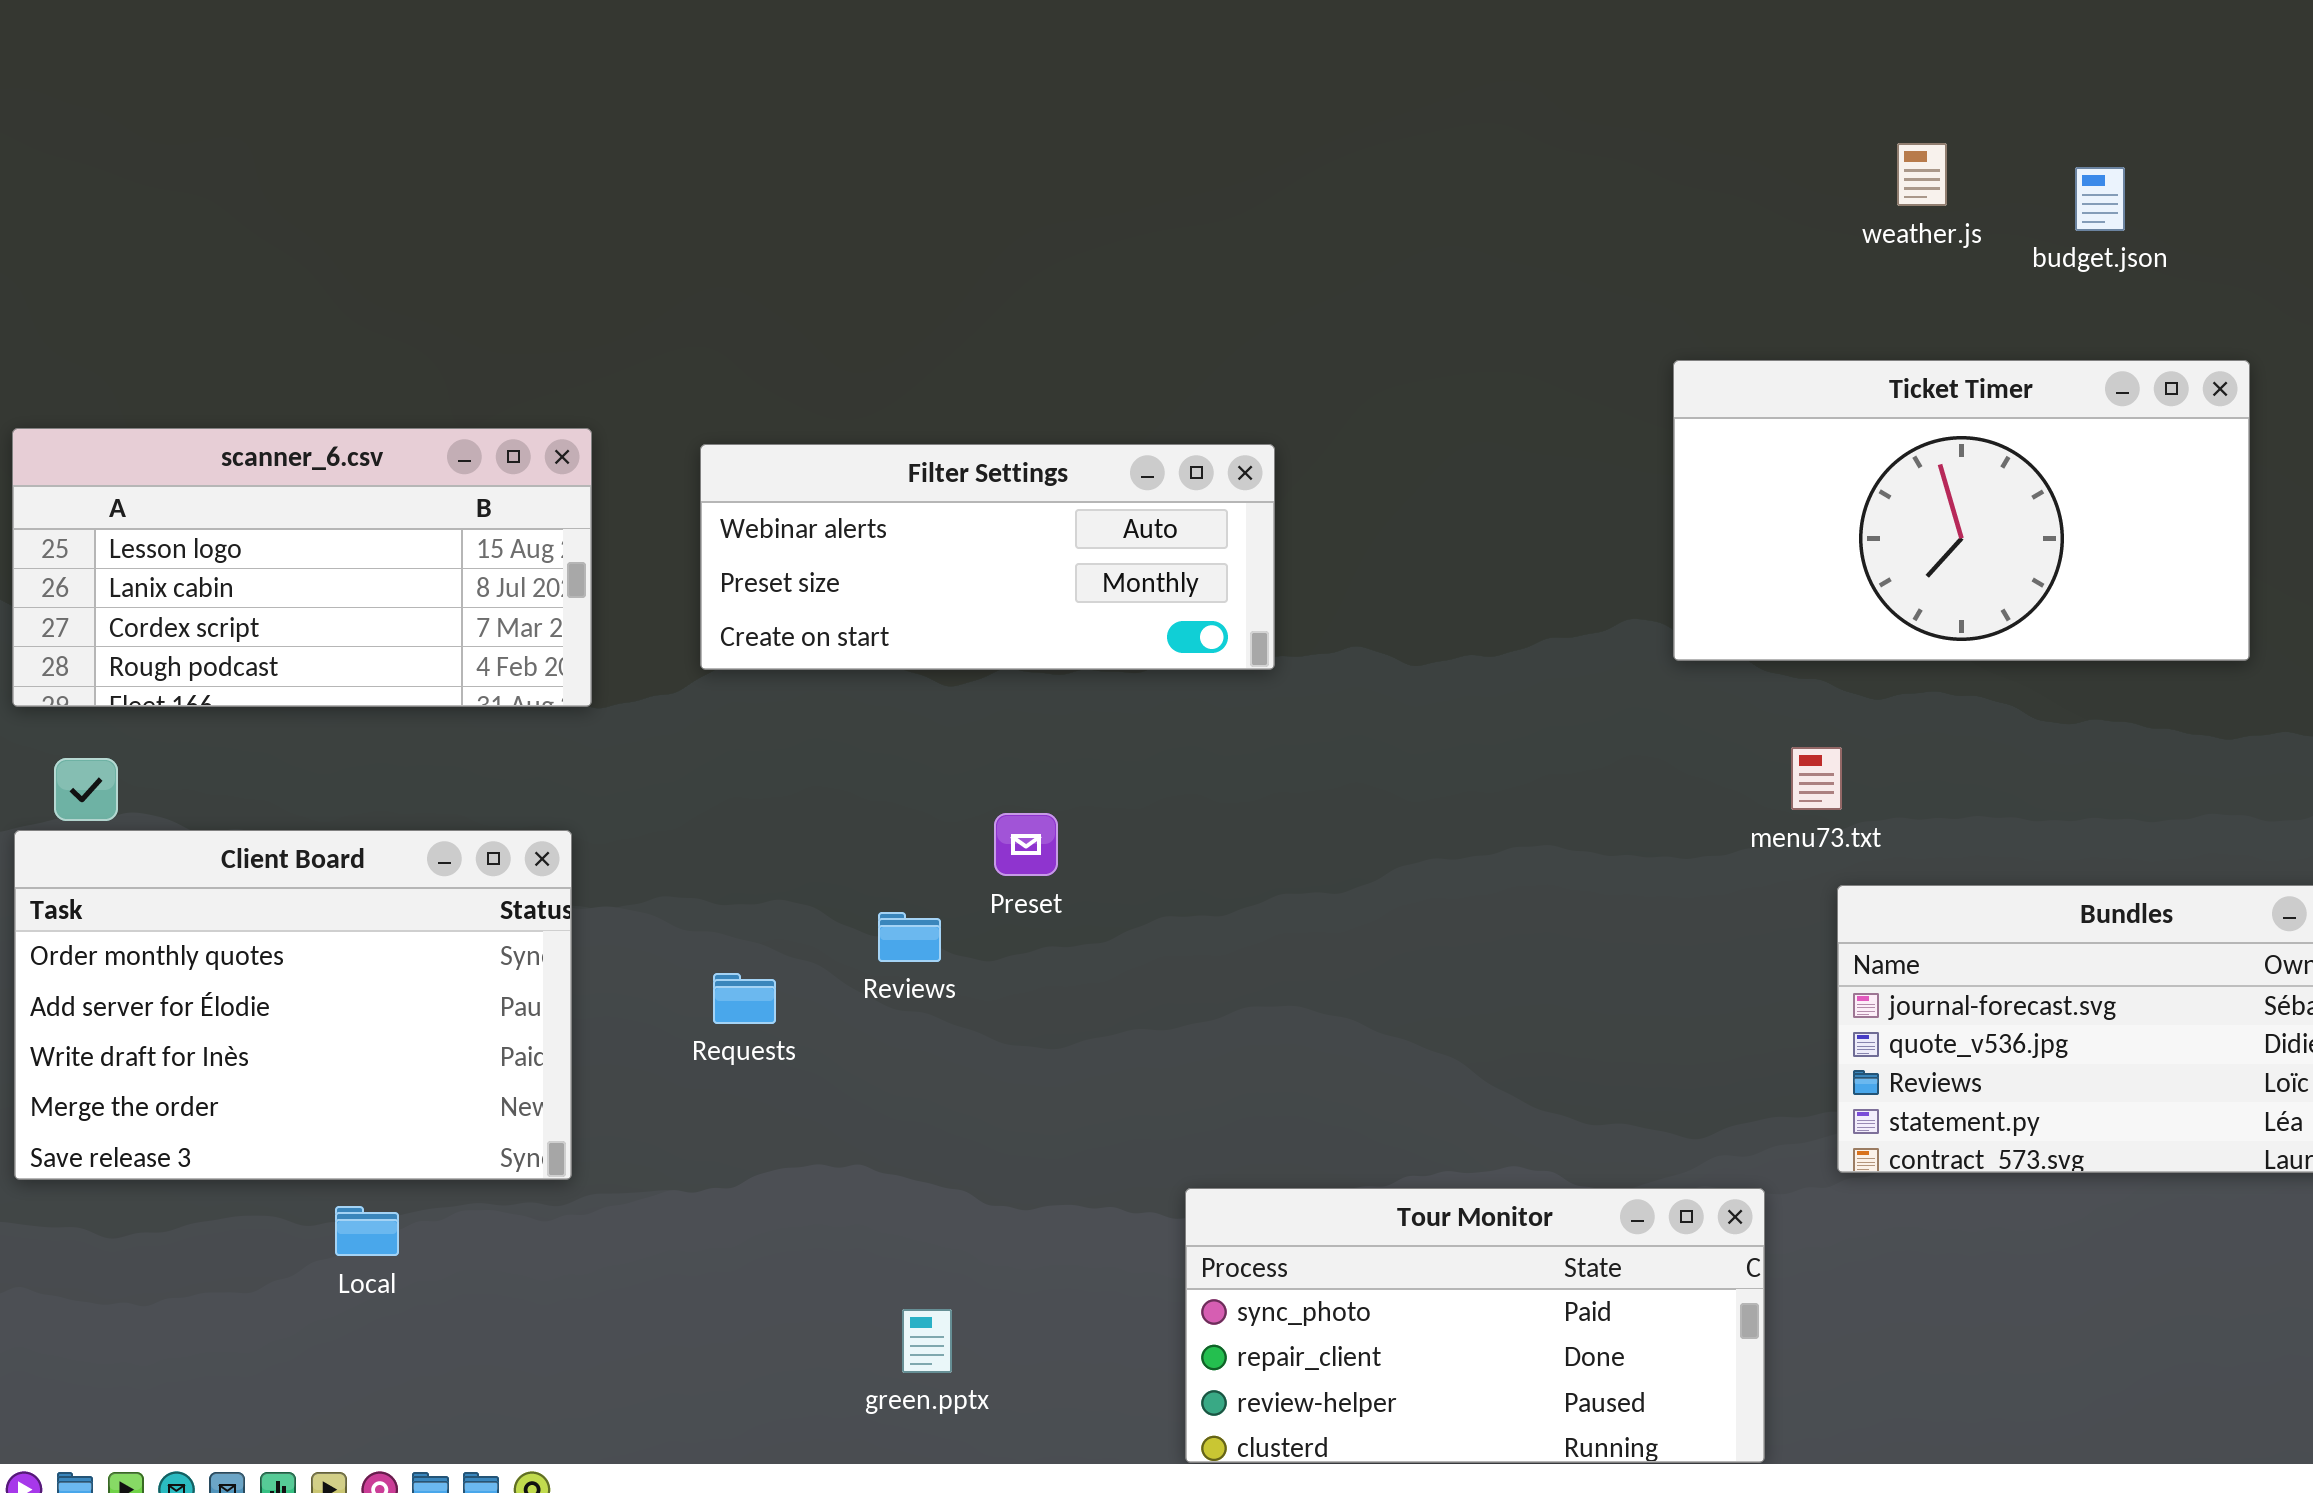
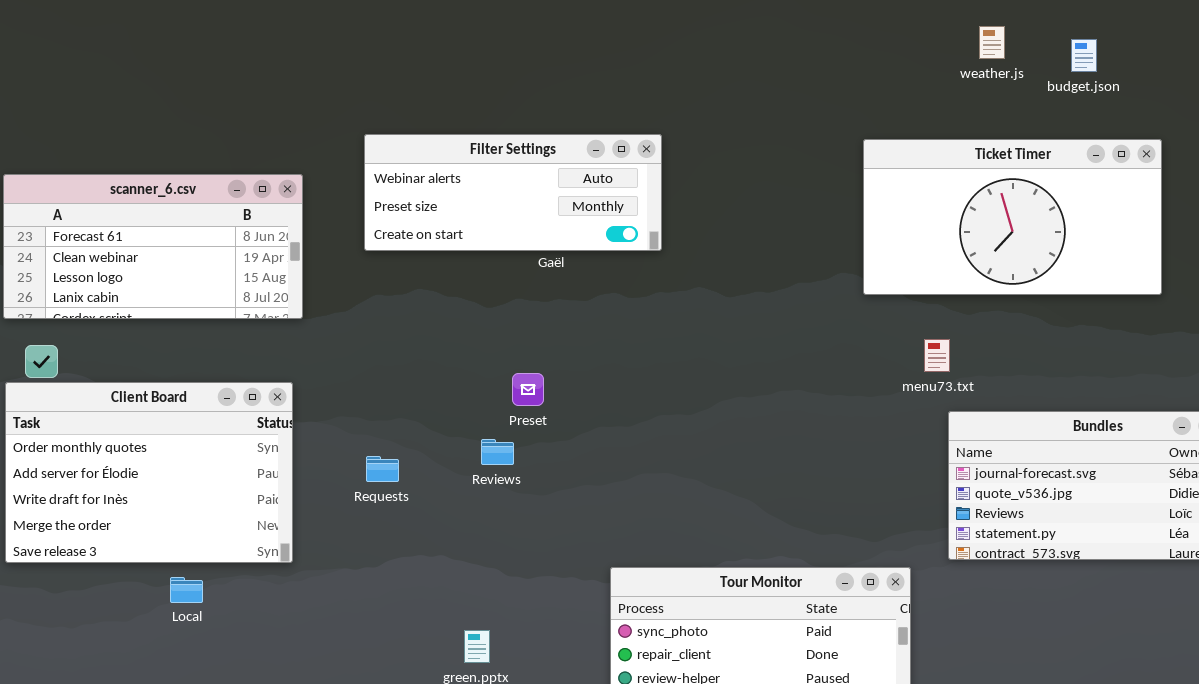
scanner_6.csv: [12,428,592,707] -> [3,174,303,319], scrolled up 2 rows
Filter Settings: [700,444,1275,670] -> [364,134,662,251], moved
Reviews: [878,912,941,962] -> [481,439,514,465], moved

